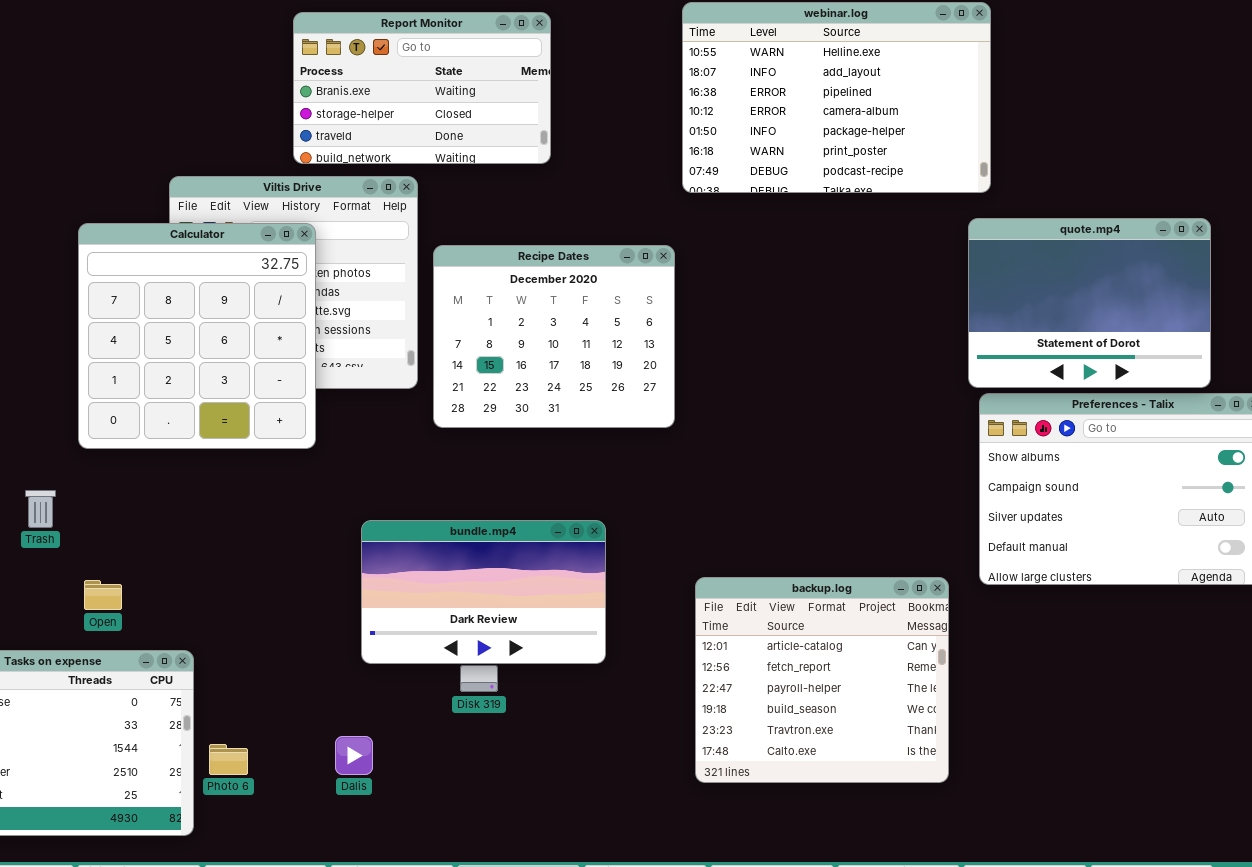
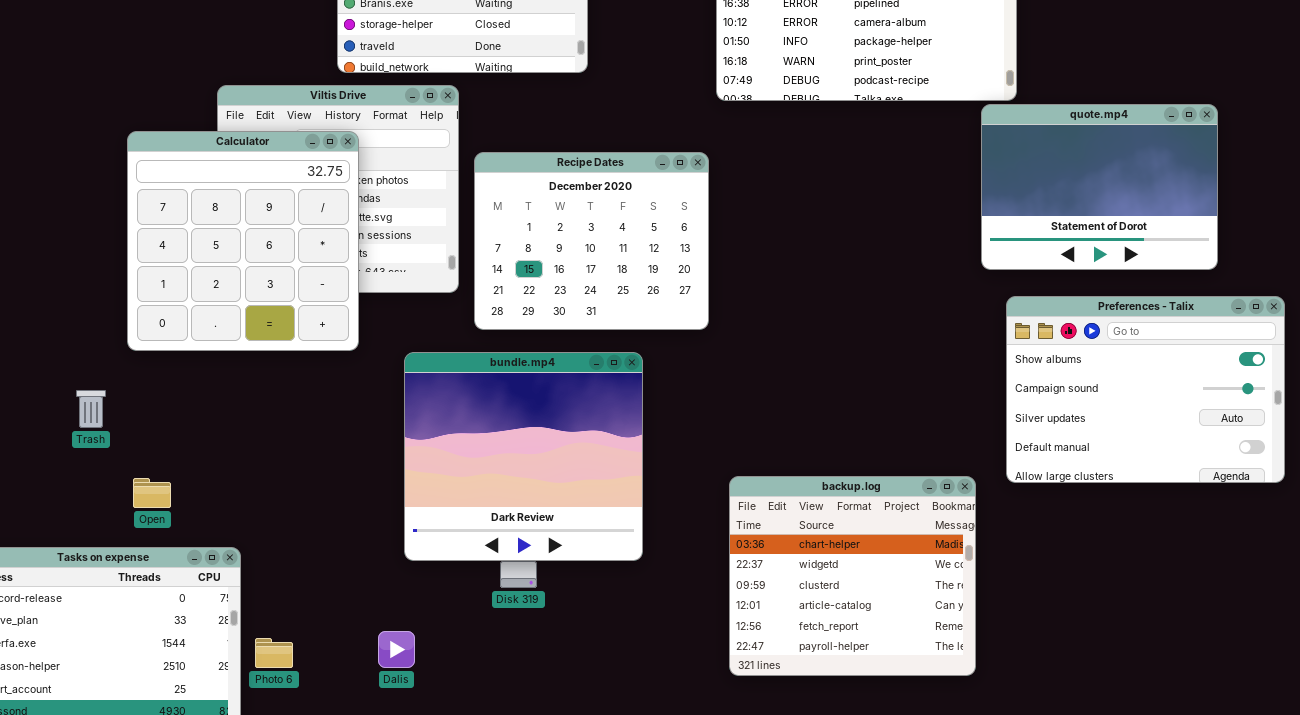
quote.mp4: [968,218,1211,388] -> [981,104,1218,270], moved
bundle.mp4: [361,520,606,664] -> [404,352,643,561], resized
backup.log: [695,577,949,783] -> [729,476,976,676], scrolled up 3 rows

